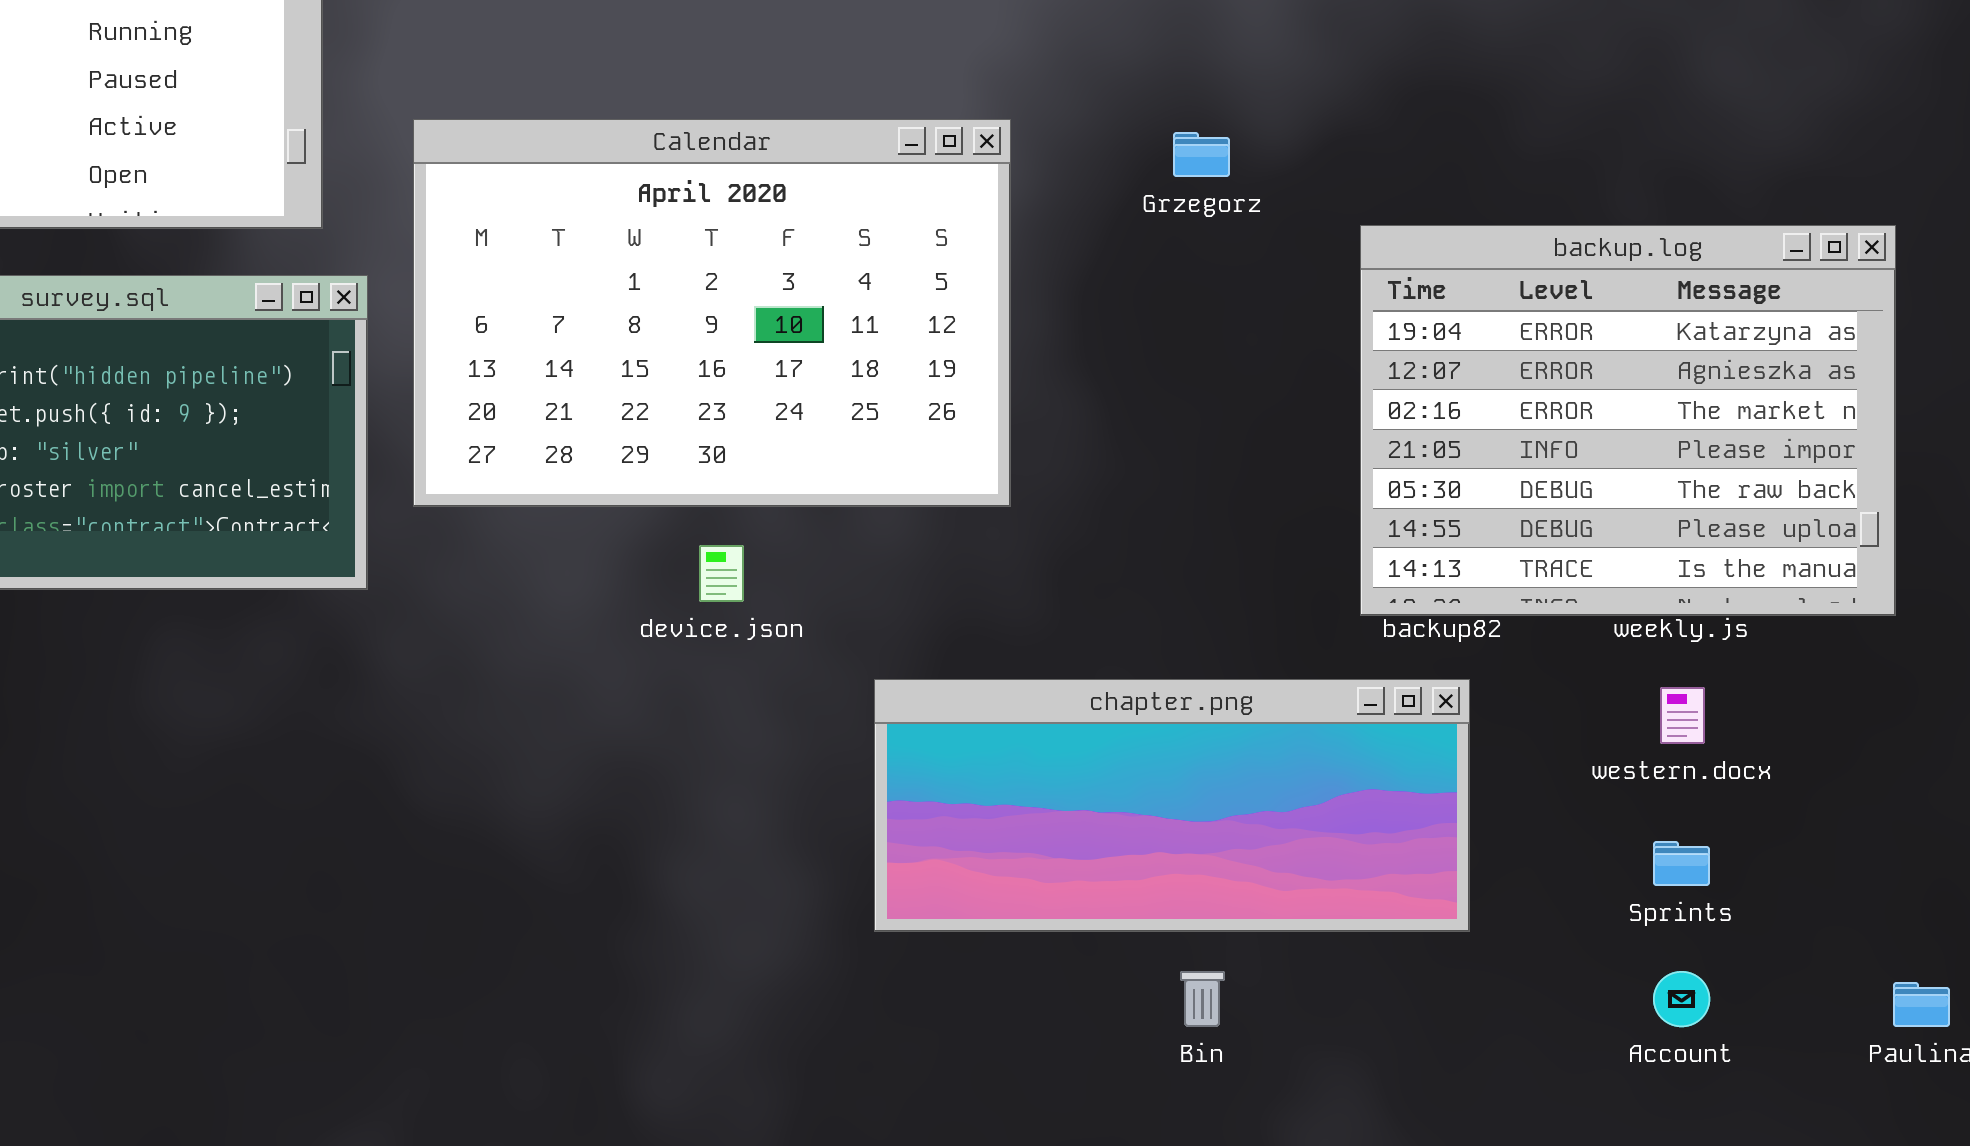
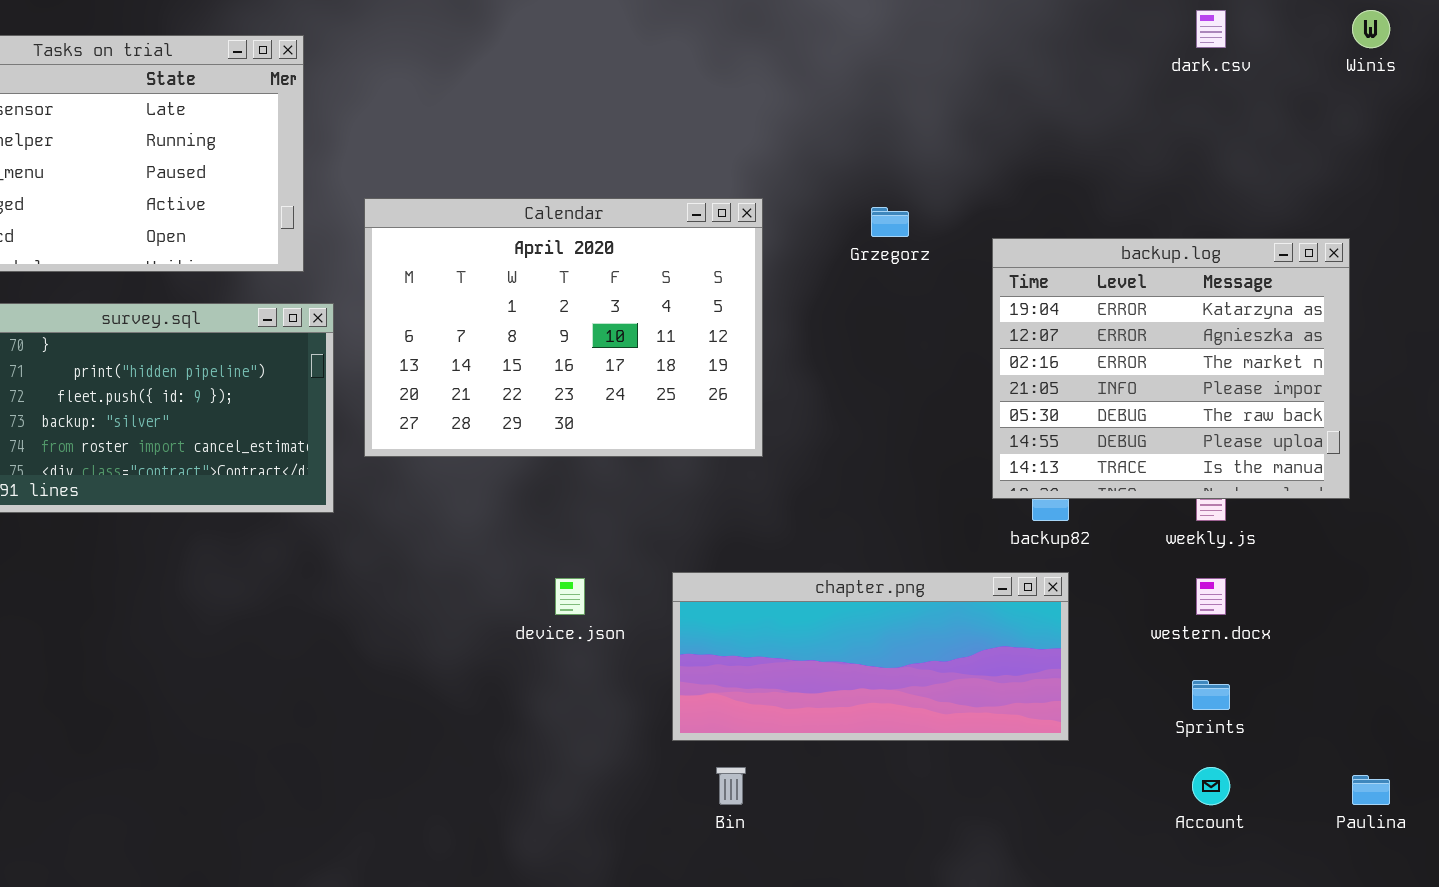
backup.log: [1360,225,1896,616] -> [992,238,1350,499], moved
device.json: [699,545,744,602] -> [555,578,585,615], moved
Bin: [1180,971,1225,1027] -> [716,767,746,805], moved

